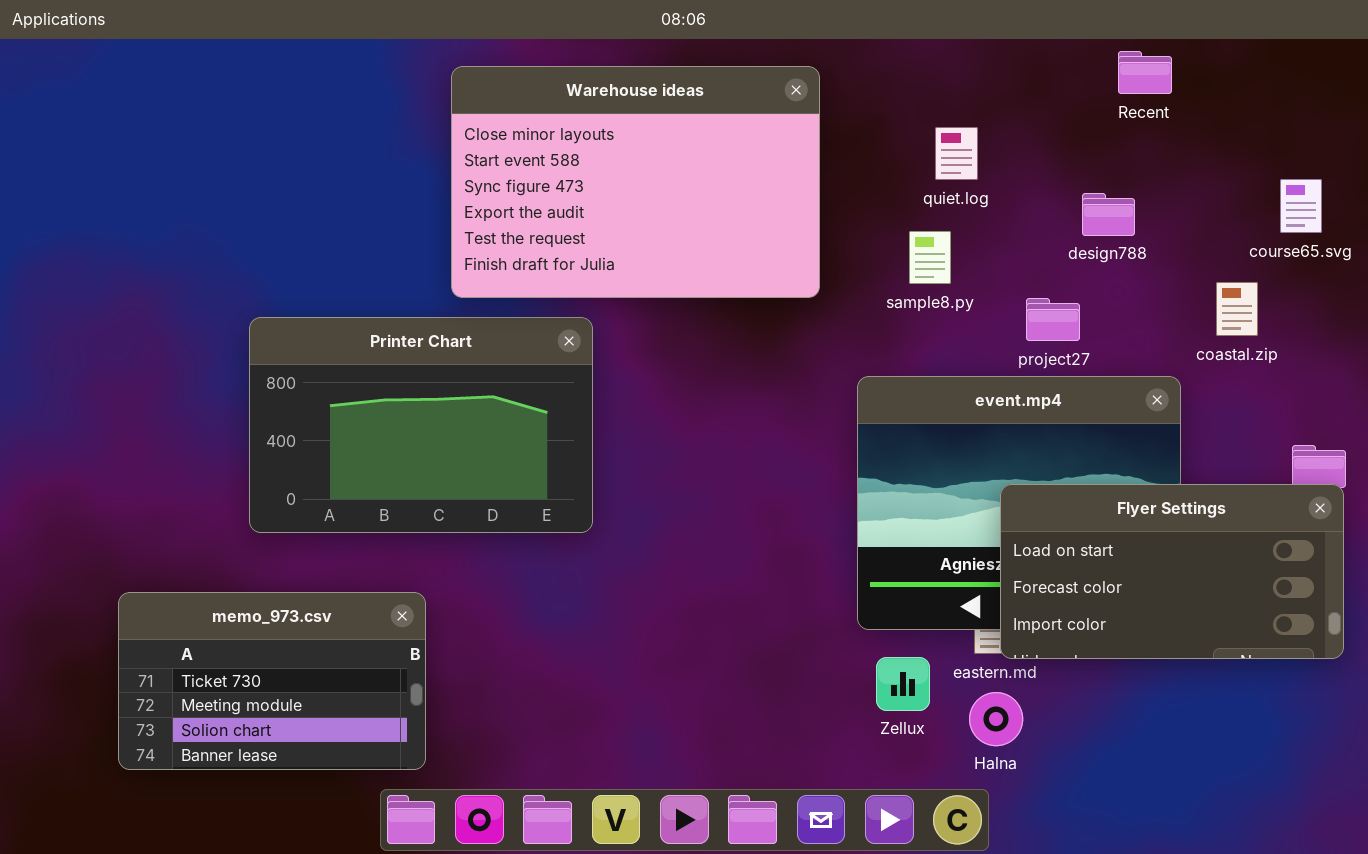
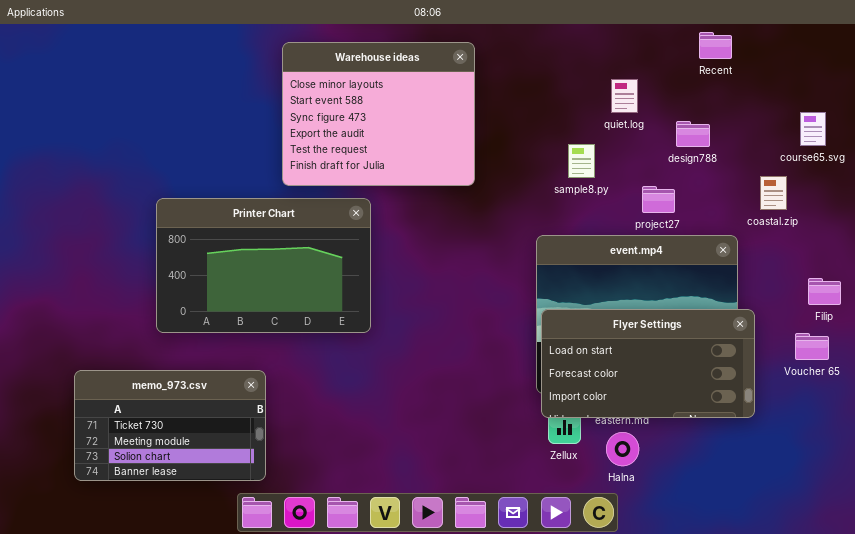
Warehouse ideas: [451,66,820,298] -> [282,42,475,186], resized
quiet.log: [935,127,978,180] -> [611,79,638,113], moved
Flyer Settings: [1000,484,1344,659] -> [541,309,755,418], moved

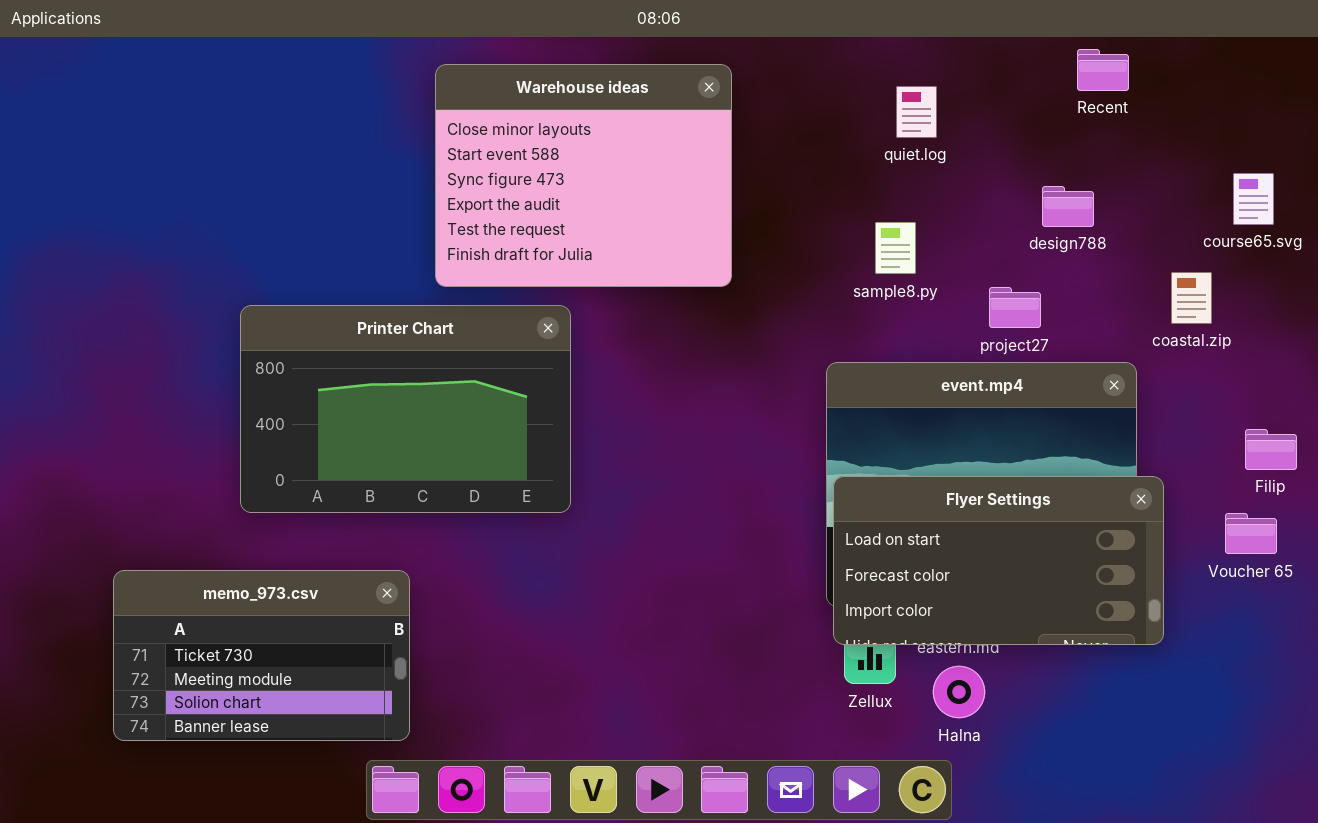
quiet.log: [611,79,638,113] -> [896,86,937,138], moved

